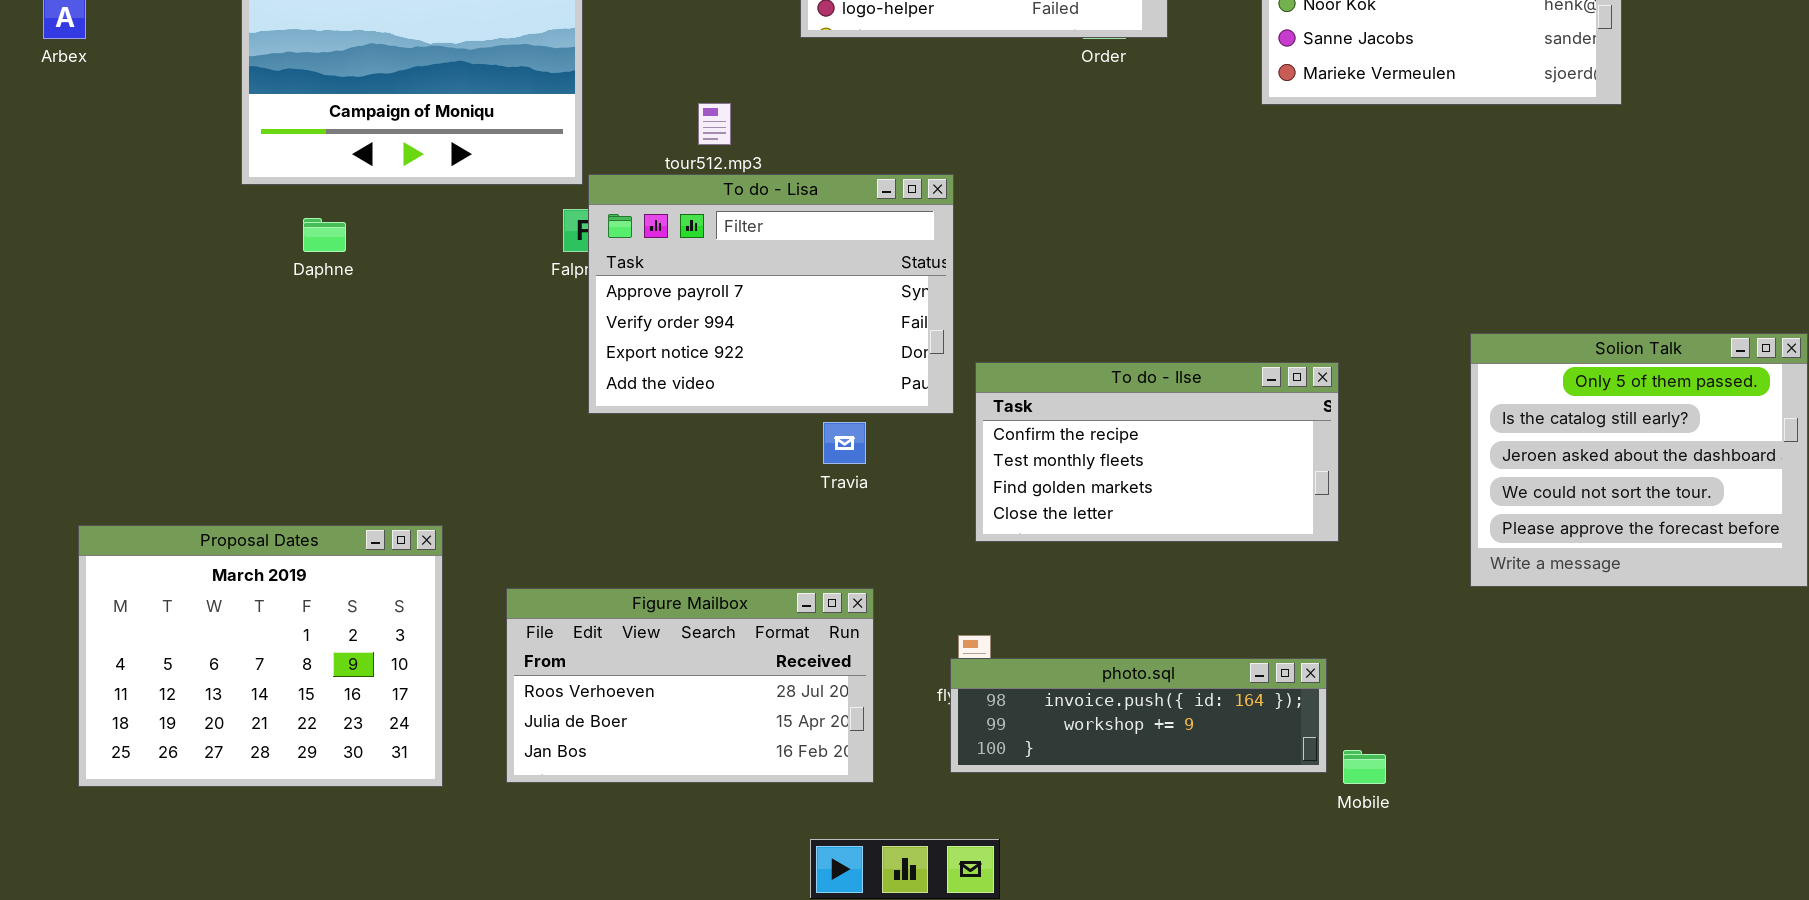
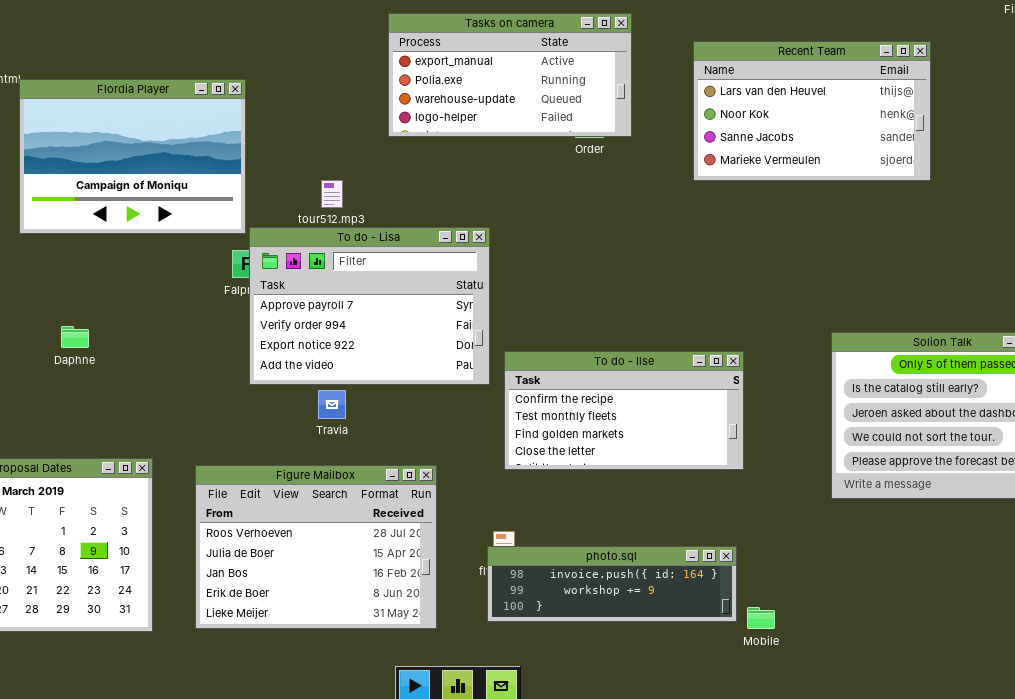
Daphne: [303,218,346,252] -> [61,326,89,348], moved
Travia: [823,422,866,464] -> [318,390,346,419], moved
Figure Mailbox: [506,588,874,783] -> [195,465,437,629], resized

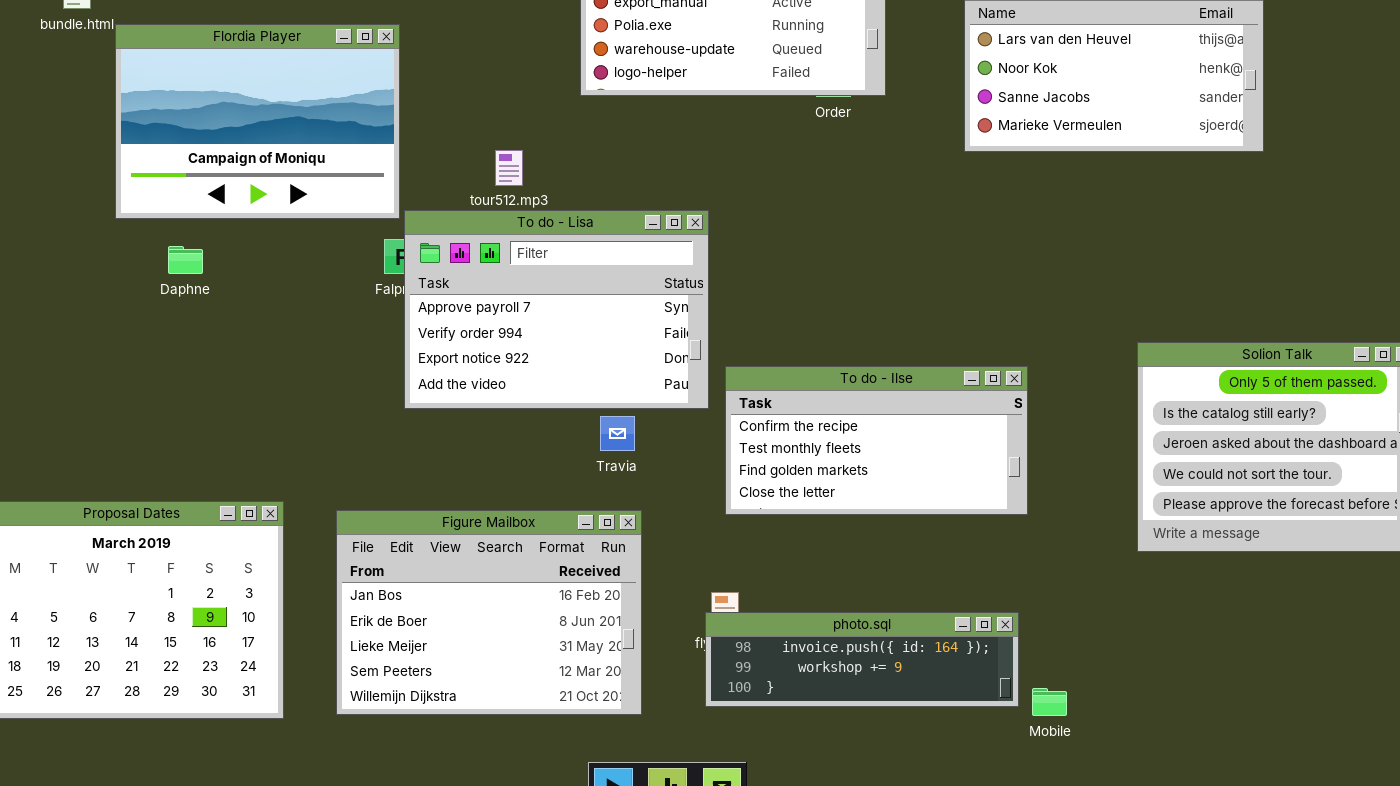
Daphne: [61,326,89,348] -> [168,246,203,274], moved
Travia: [318,390,346,419] -> [600,416,635,451], moved
Figure Mailbox: [195,465,437,629] -> [336,510,642,715], scrolled down 2 rows

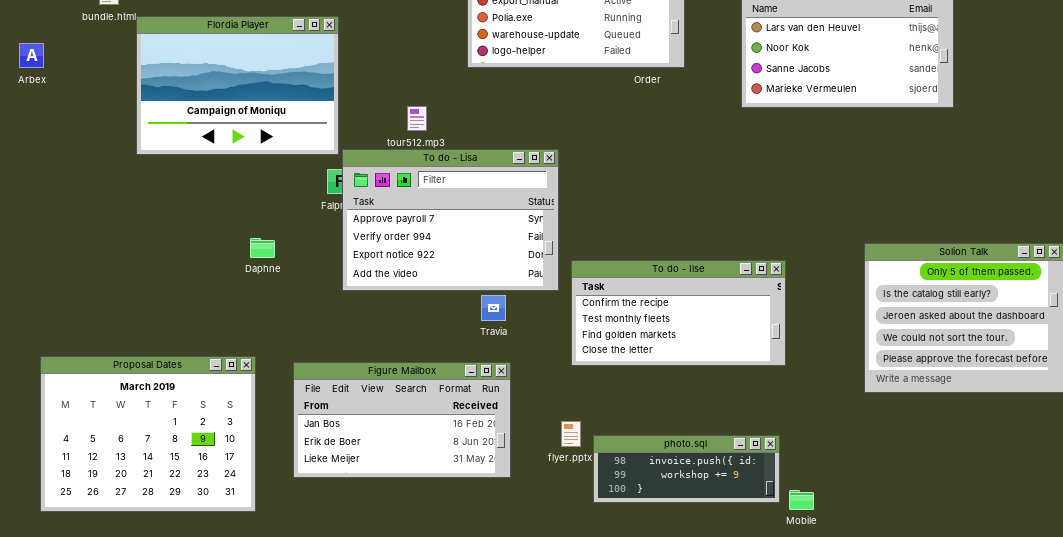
Daphne: [168,246,203,274] -> [250,238,275,258], moved
Figure Mailbox: [336,510,642,715] -> [293,362,511,478], resized
photo.sql: [705,612,1019,707] -> [593,435,780,503], resized

